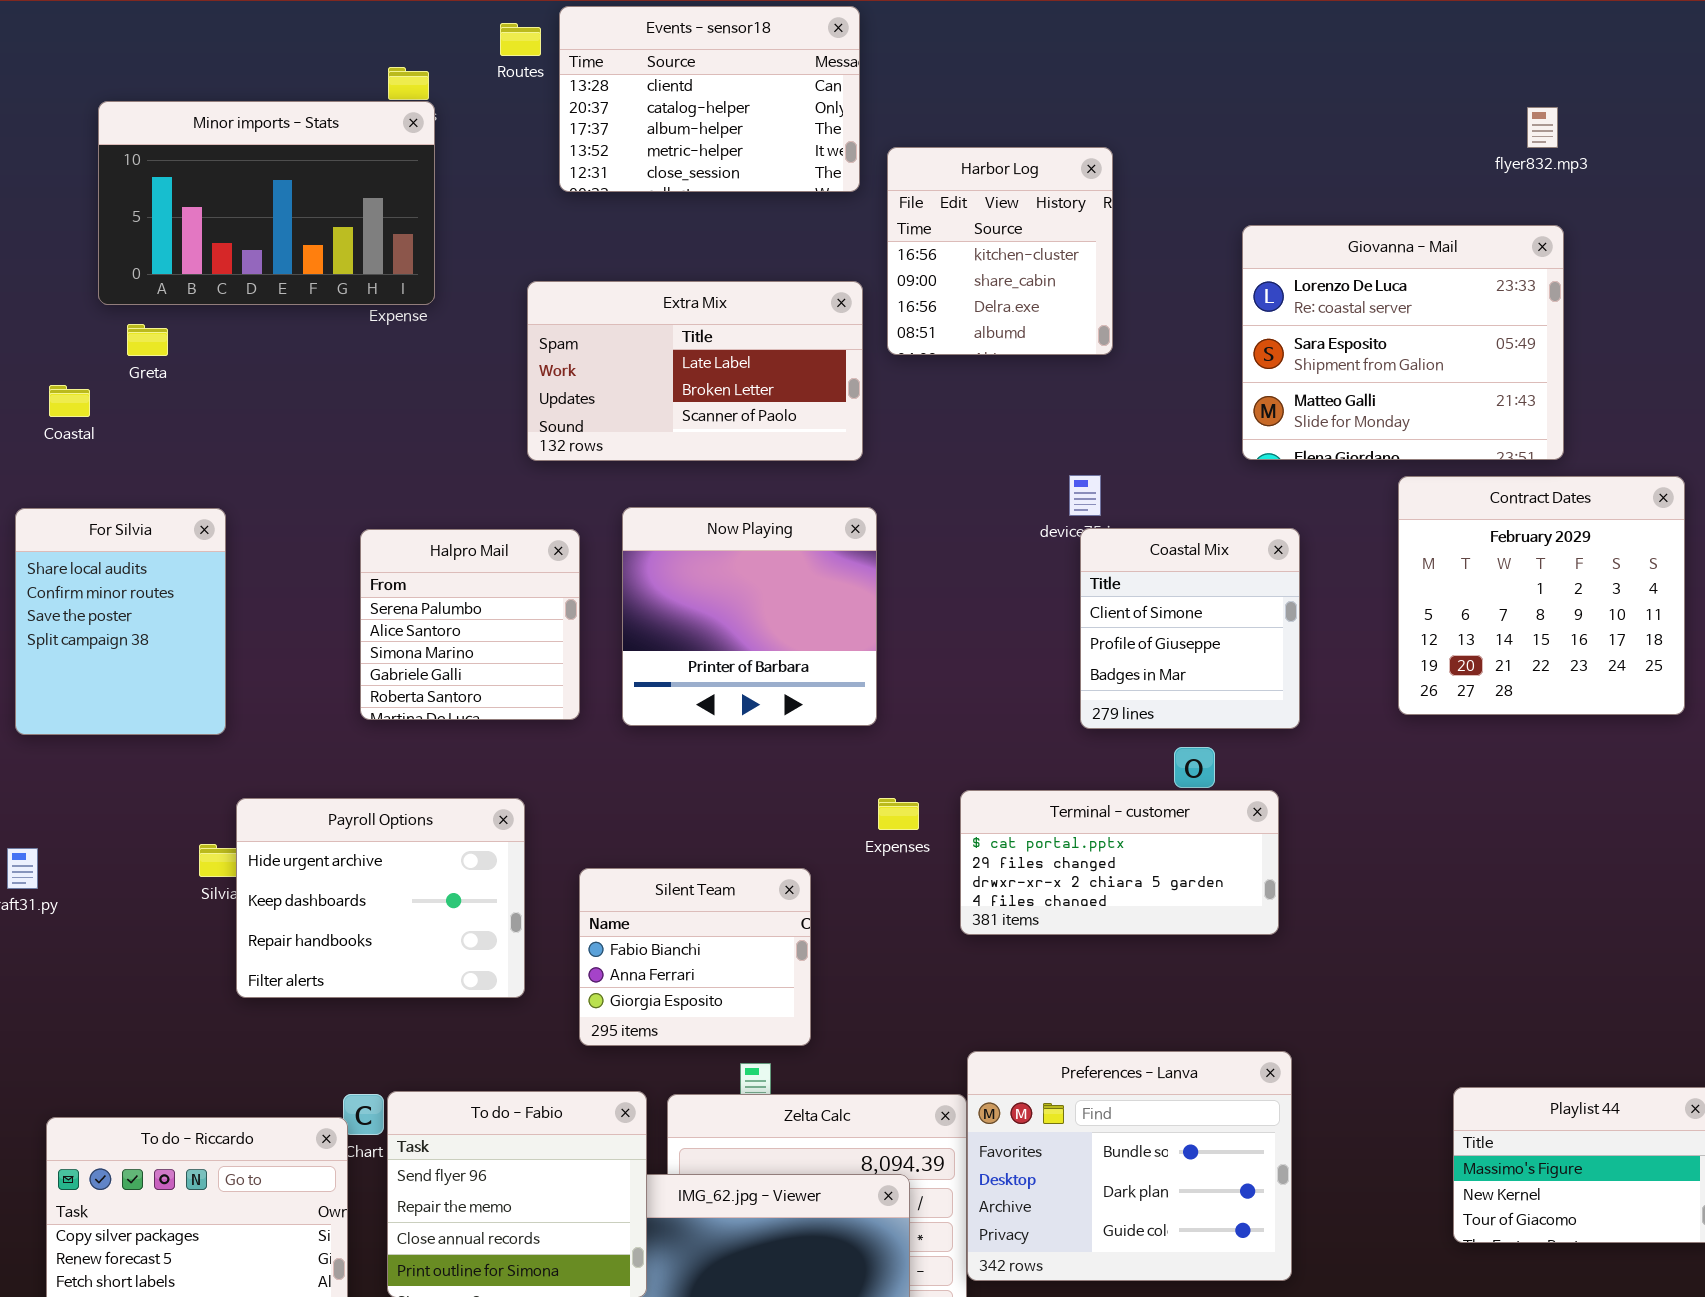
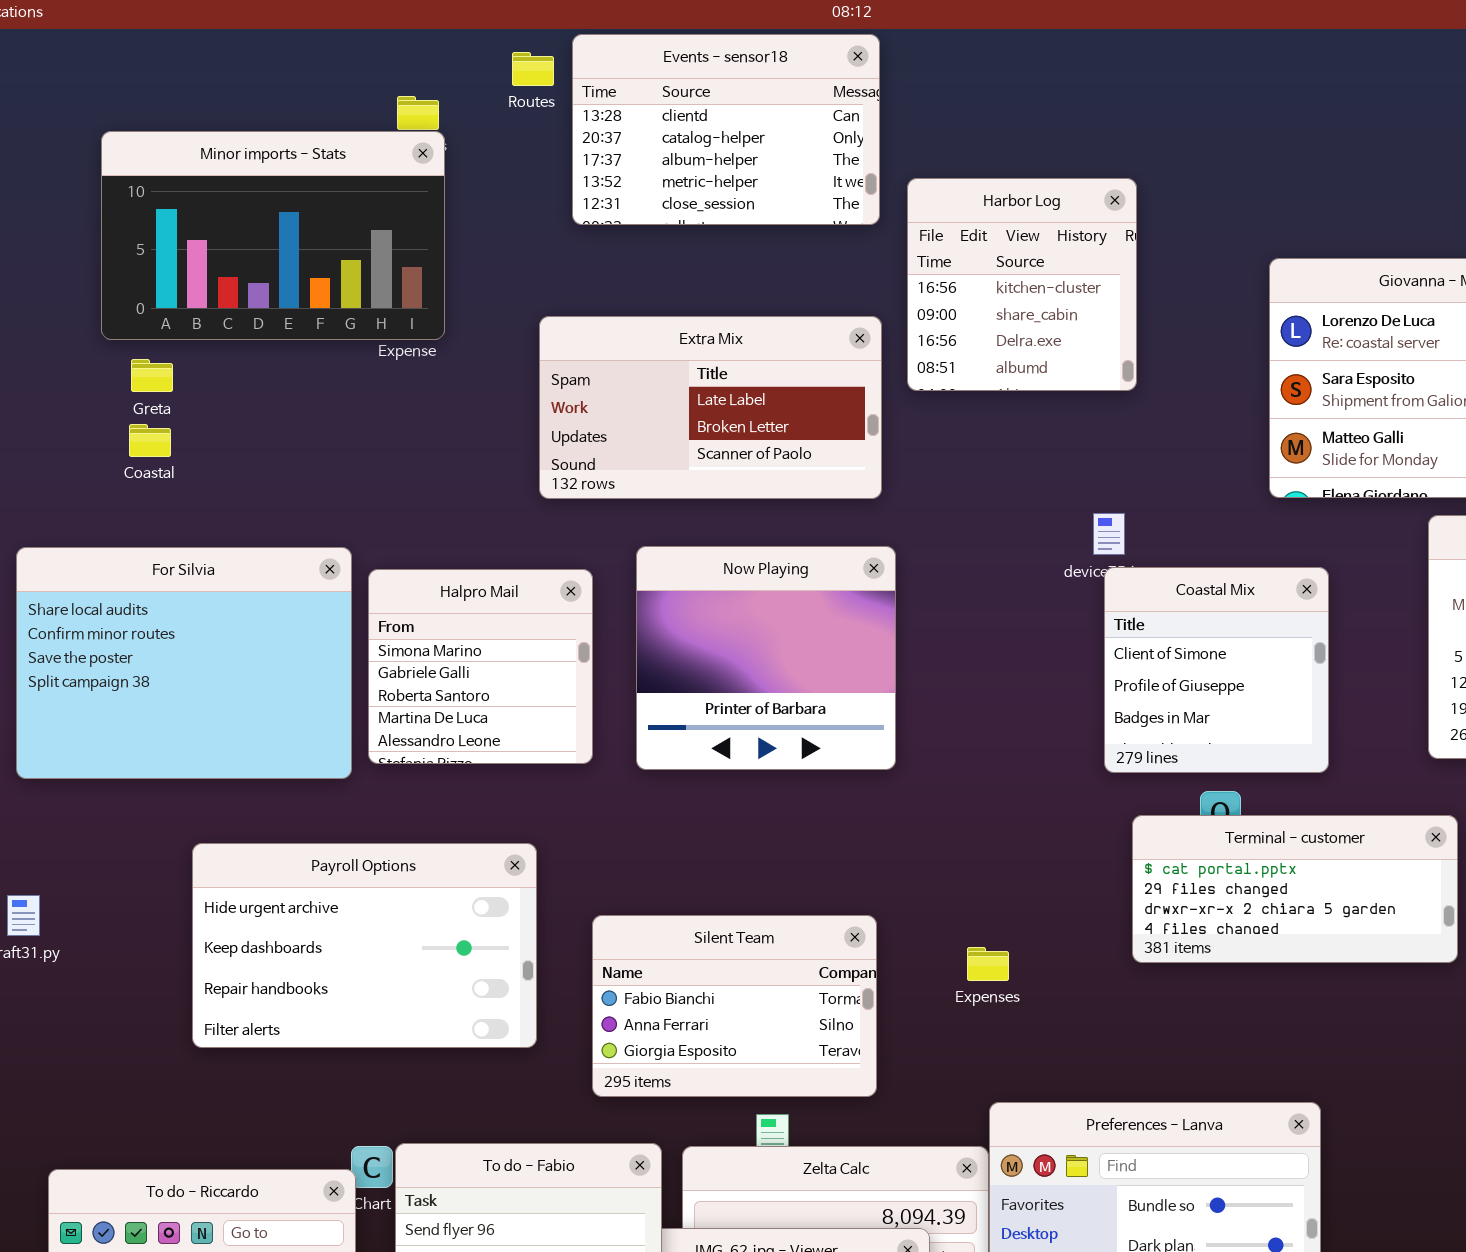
Coastal: [49,385,90,417] -> [129,424,171,457], moved
For Silvia: [15,508,226,735] -> [16,547,352,779], resized
Halpro Mail: [360,529,580,720] -> [368,569,593,764], scrolled down 2 rows
Terminal - customer: [960,790,1279,935] -> [1132,815,1458,963], moved
Payroll Options: [236,798,525,998] -> [192,843,537,1048], resized
Expenses: [878,798,919,830] -> [967,947,1009,981], moved
Silent Team: [579,868,811,1046] -> [592,915,877,1097], resized

